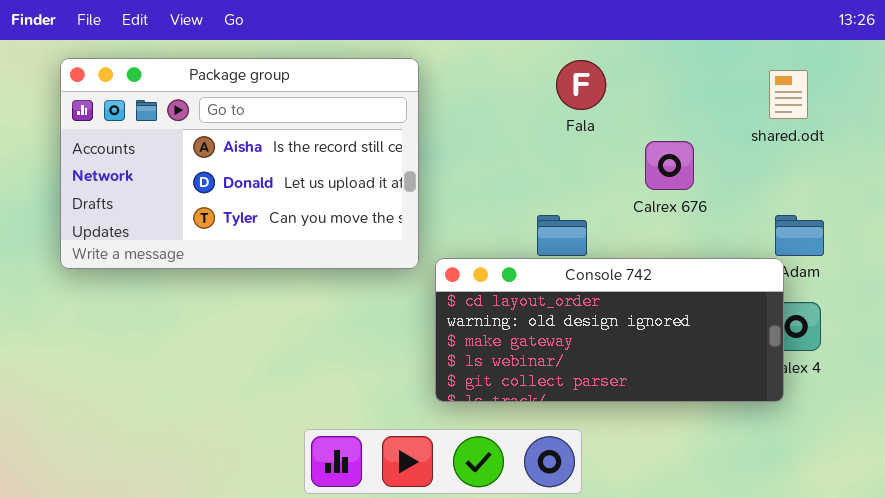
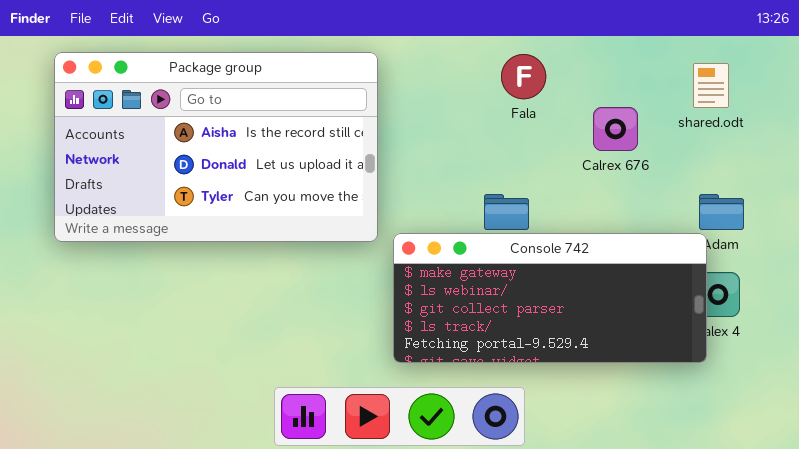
Calrex 676: [645,141,694,190] -> [593,107,638,151], moved
Console 742: [435,258,784,402] -> [393,233,707,363], scrolled down 2 rows

